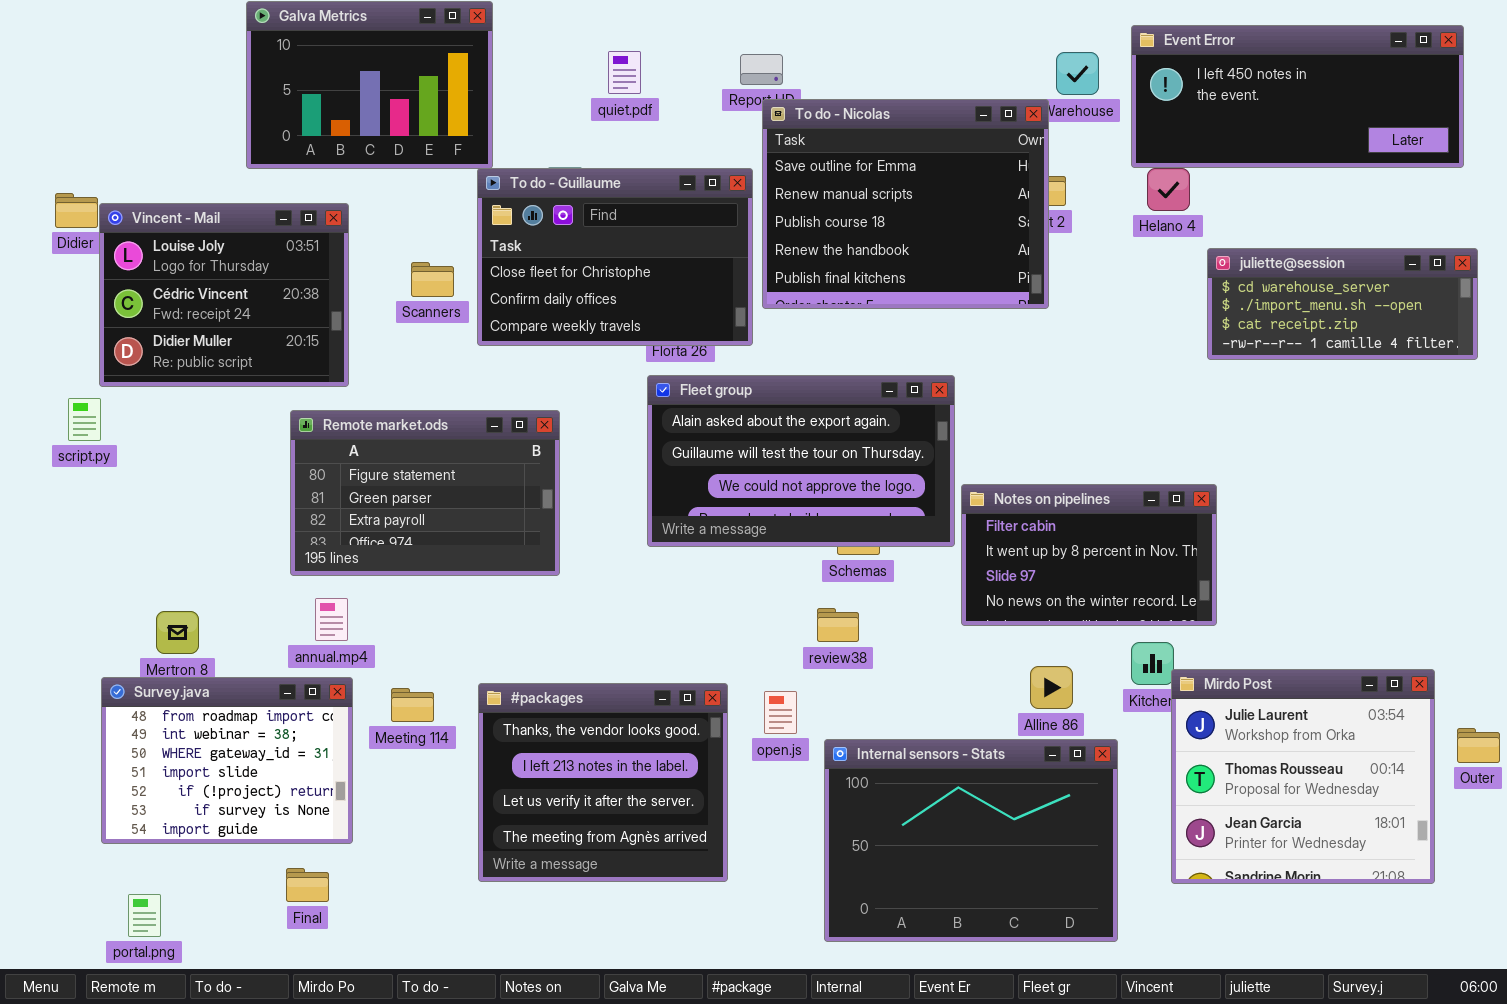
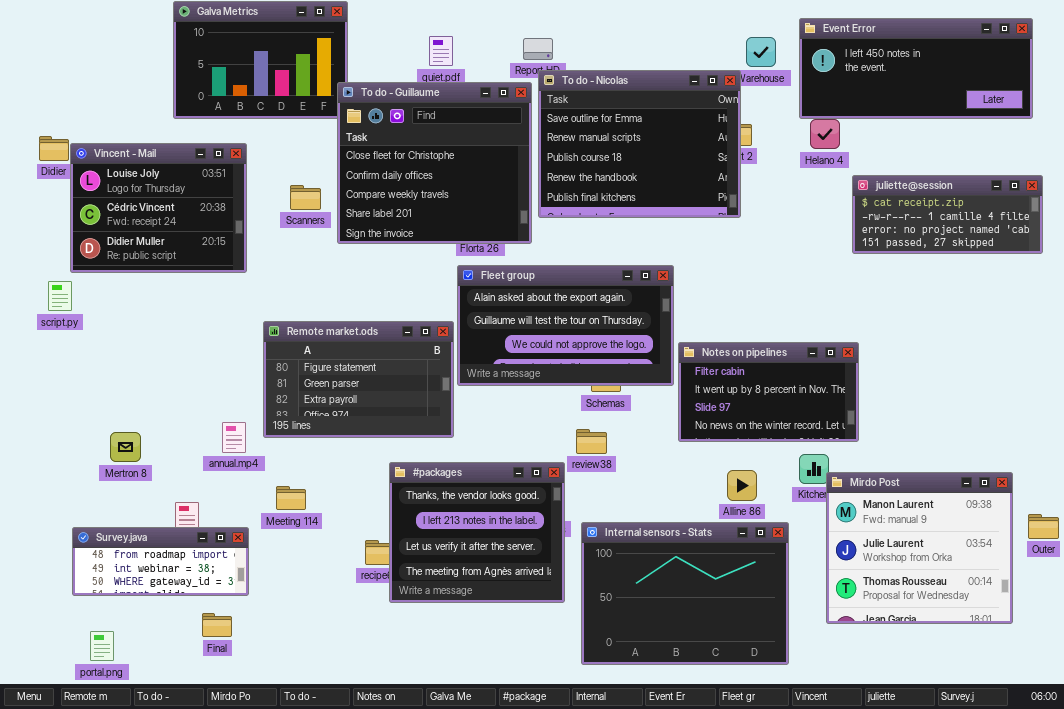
To do - Guillaume: [477,168,753,346] -> [337,82,532,244], resized
juliette@session: [1207,248,1478,360] -> [852,175,1043,254], scrolled down 2 rows
Remote market.ods: [290,410,560,576] -> [263,321,454,438], moved
Mirdo Post: [1171,669,1435,884] -> [826,472,1013,624], scrolled up 1 row
Survey.java: [101,677,353,844] -> [72,527,249,596], resized
#packages: [478,683,728,882] -> [389,462,565,603], moved

